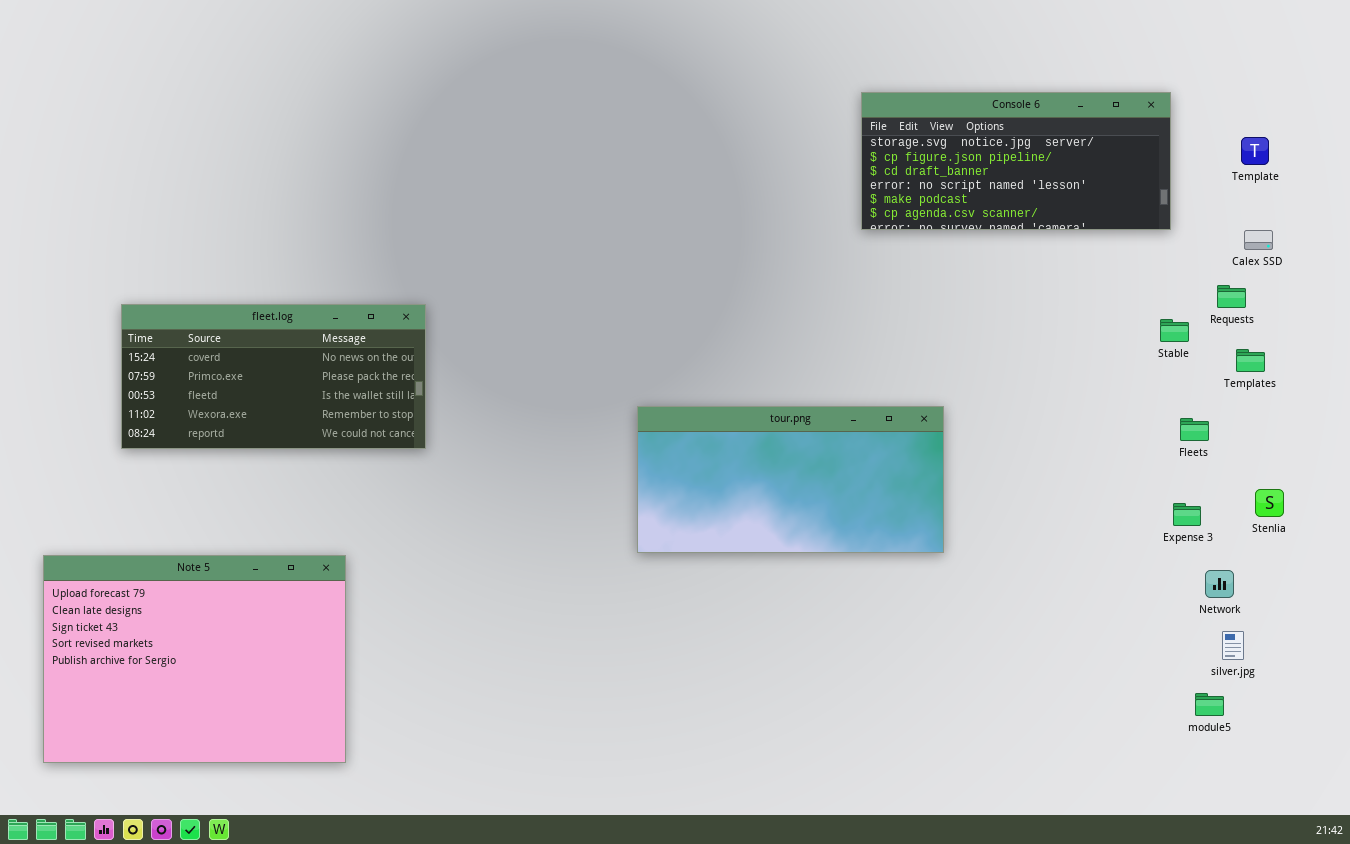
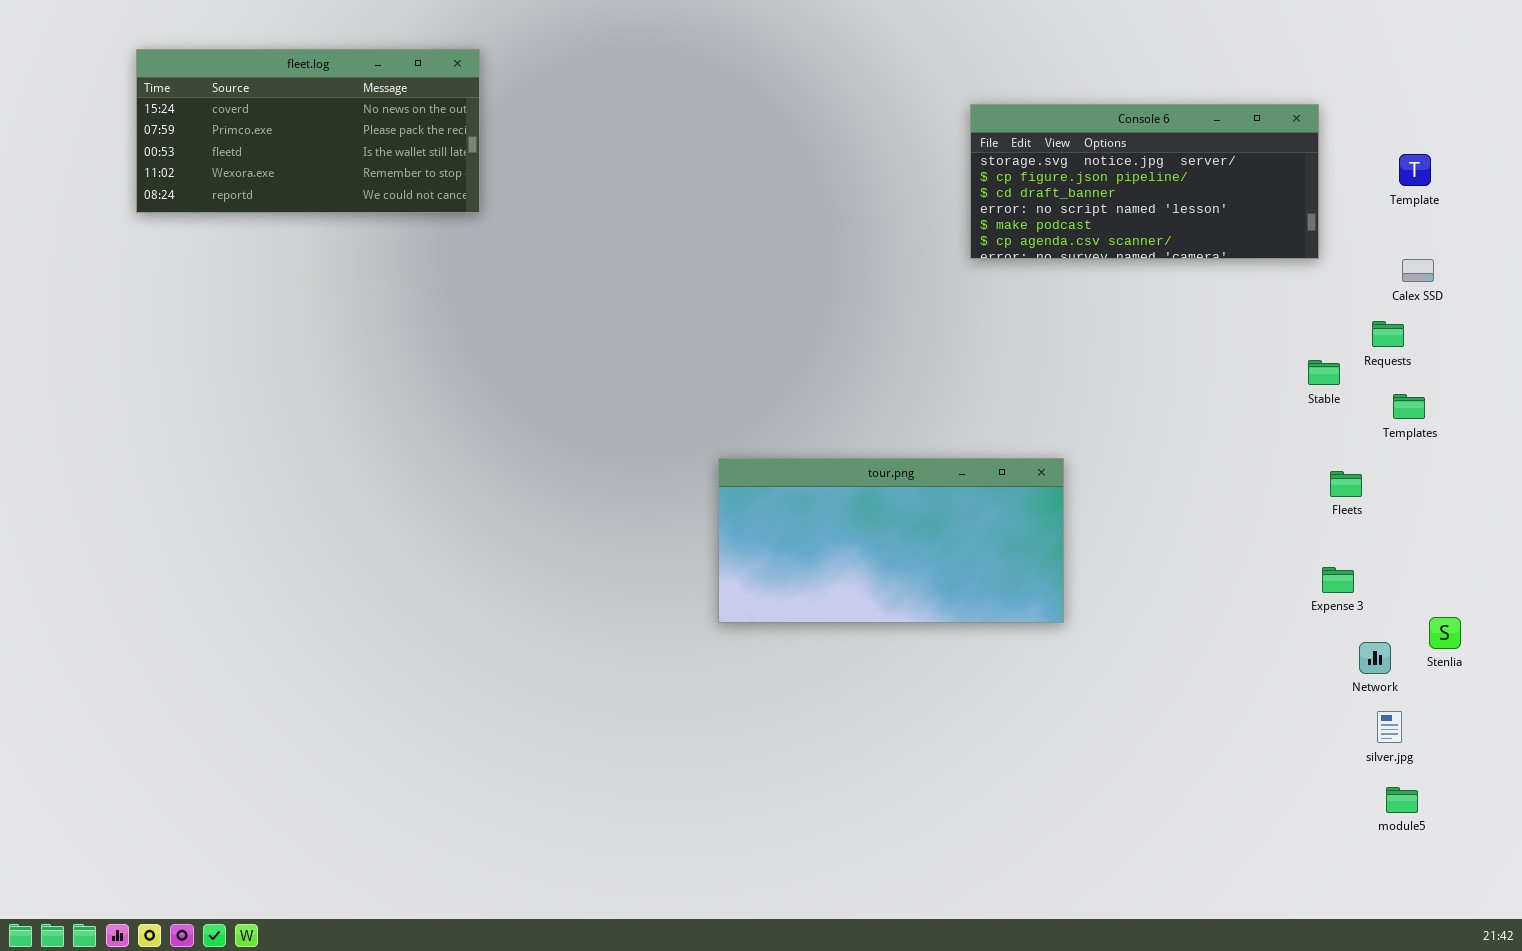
fleet.log: [121,304,426,449] -> [136,49,480,213], moved
Stenlia: [1255,489,1284,517] -> [1429,617,1461,649], moved
Note 5: [43,555,346,763] -> none, closed
module5: [1195,693,1224,716] -> [1386,787,1418,813], moved

